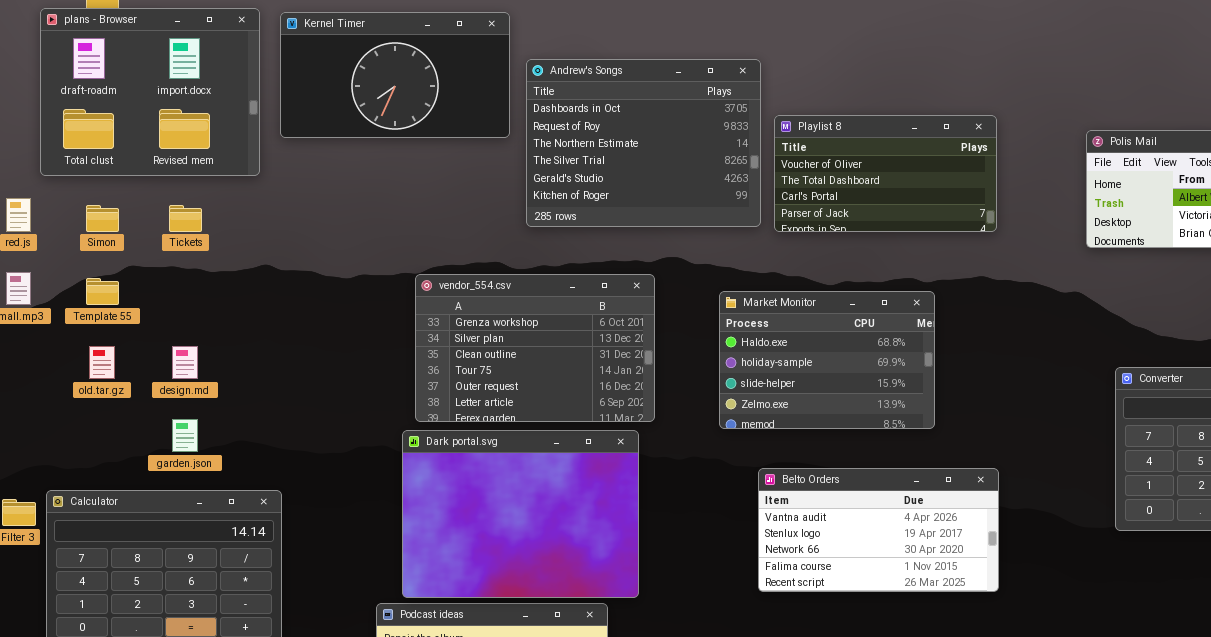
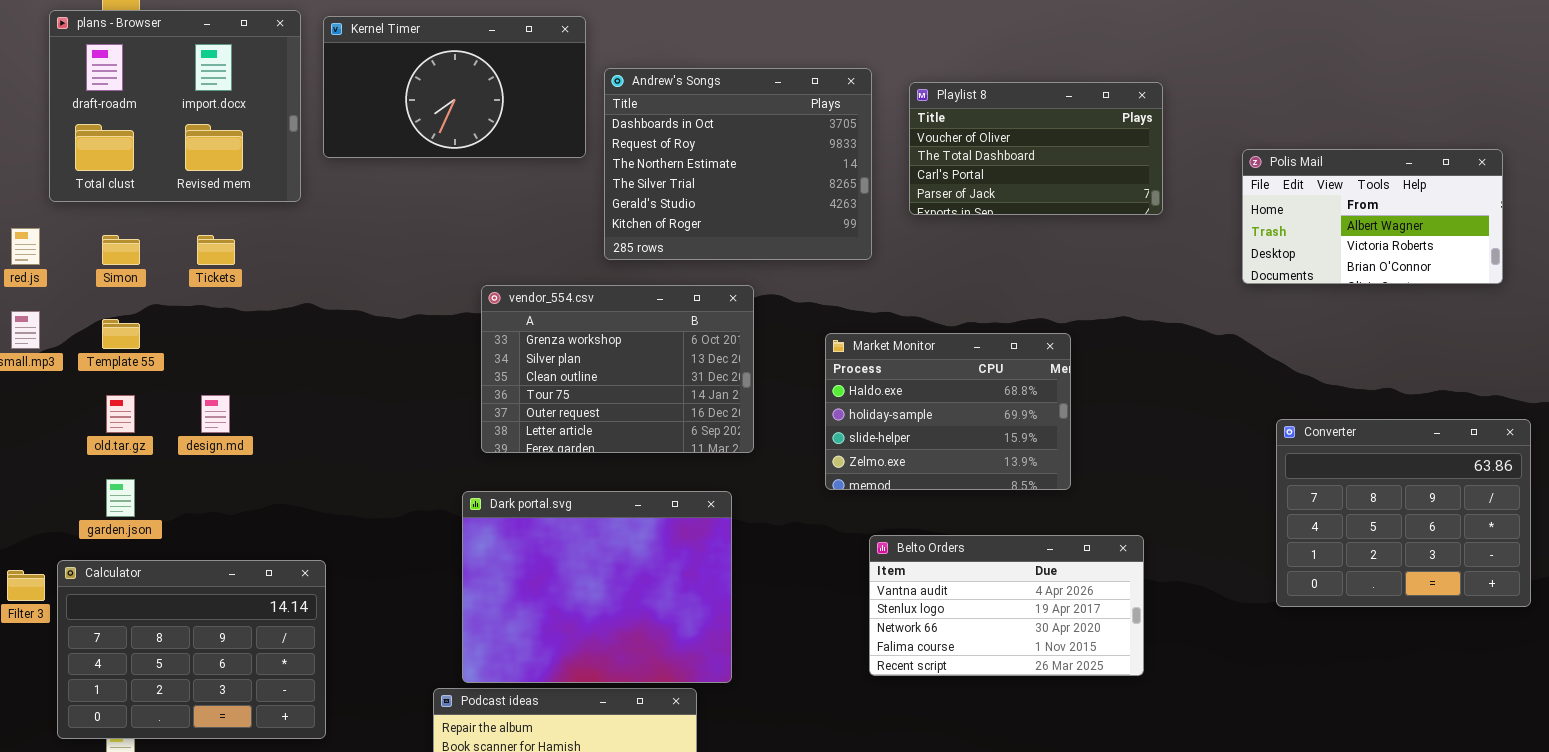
Playlist 8: [774,115,997,232] -> [909,82,1163,215], moved
vendor_554.csv: [415,274,655,422] -> [481,285,754,453], moved
garden.json: [172,419,198,452] -> [106,479,135,517], moved

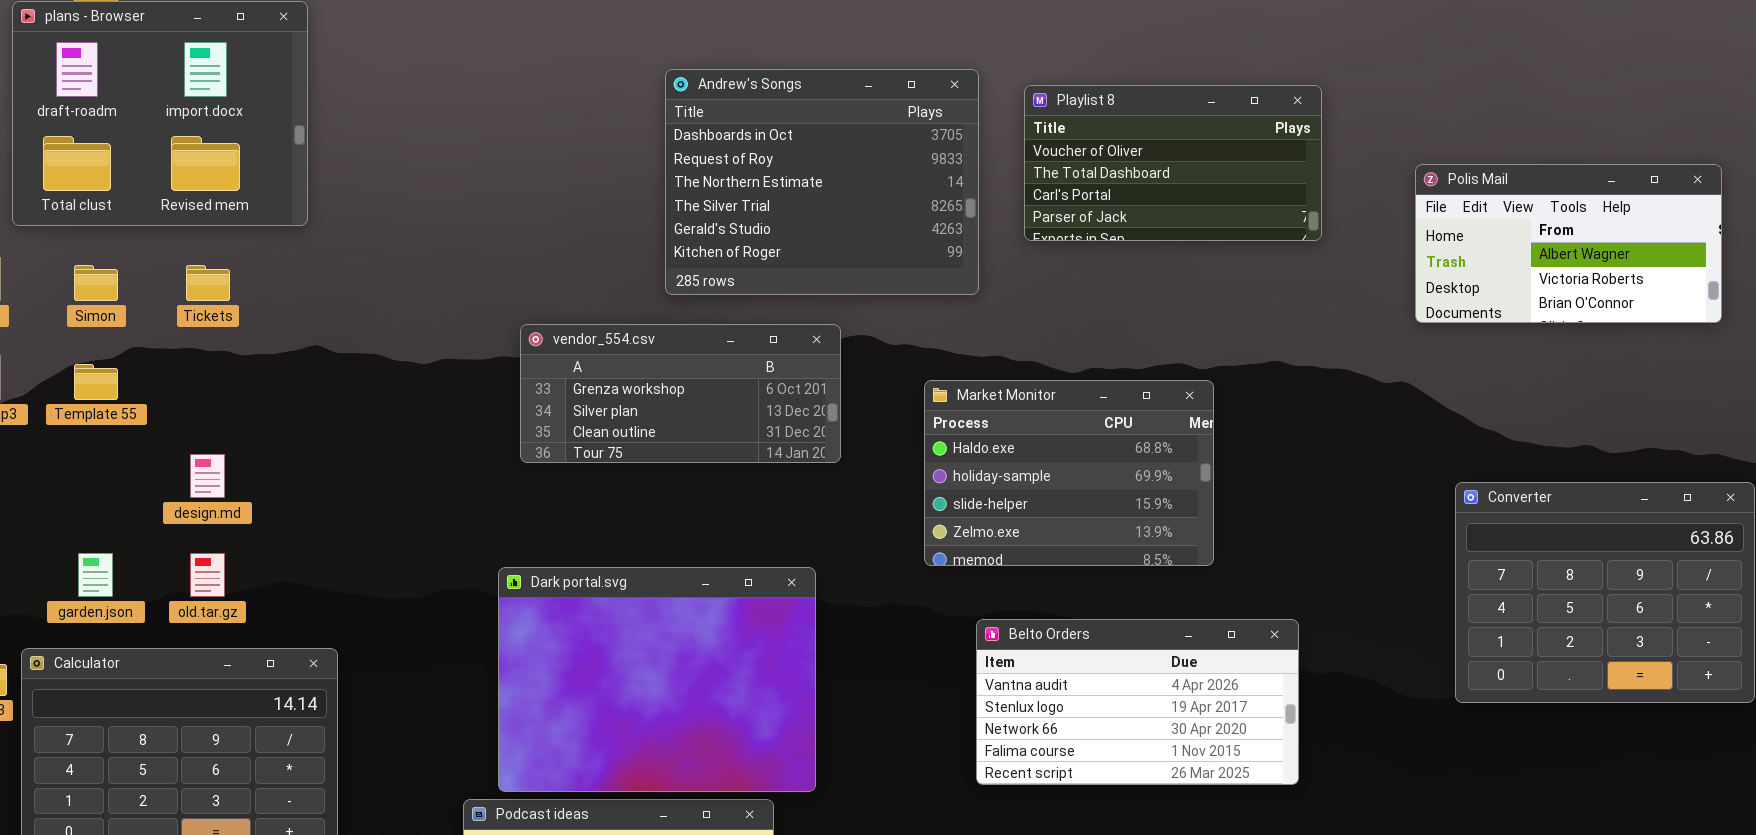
Kernel Timer: [323,16,586,158] -> none, closed
vendor_554.csv: [481,285,754,453] -> [520,324,841,463], resized
old.tar.gz: [106,395,135,433] -> [190,553,225,597], moved

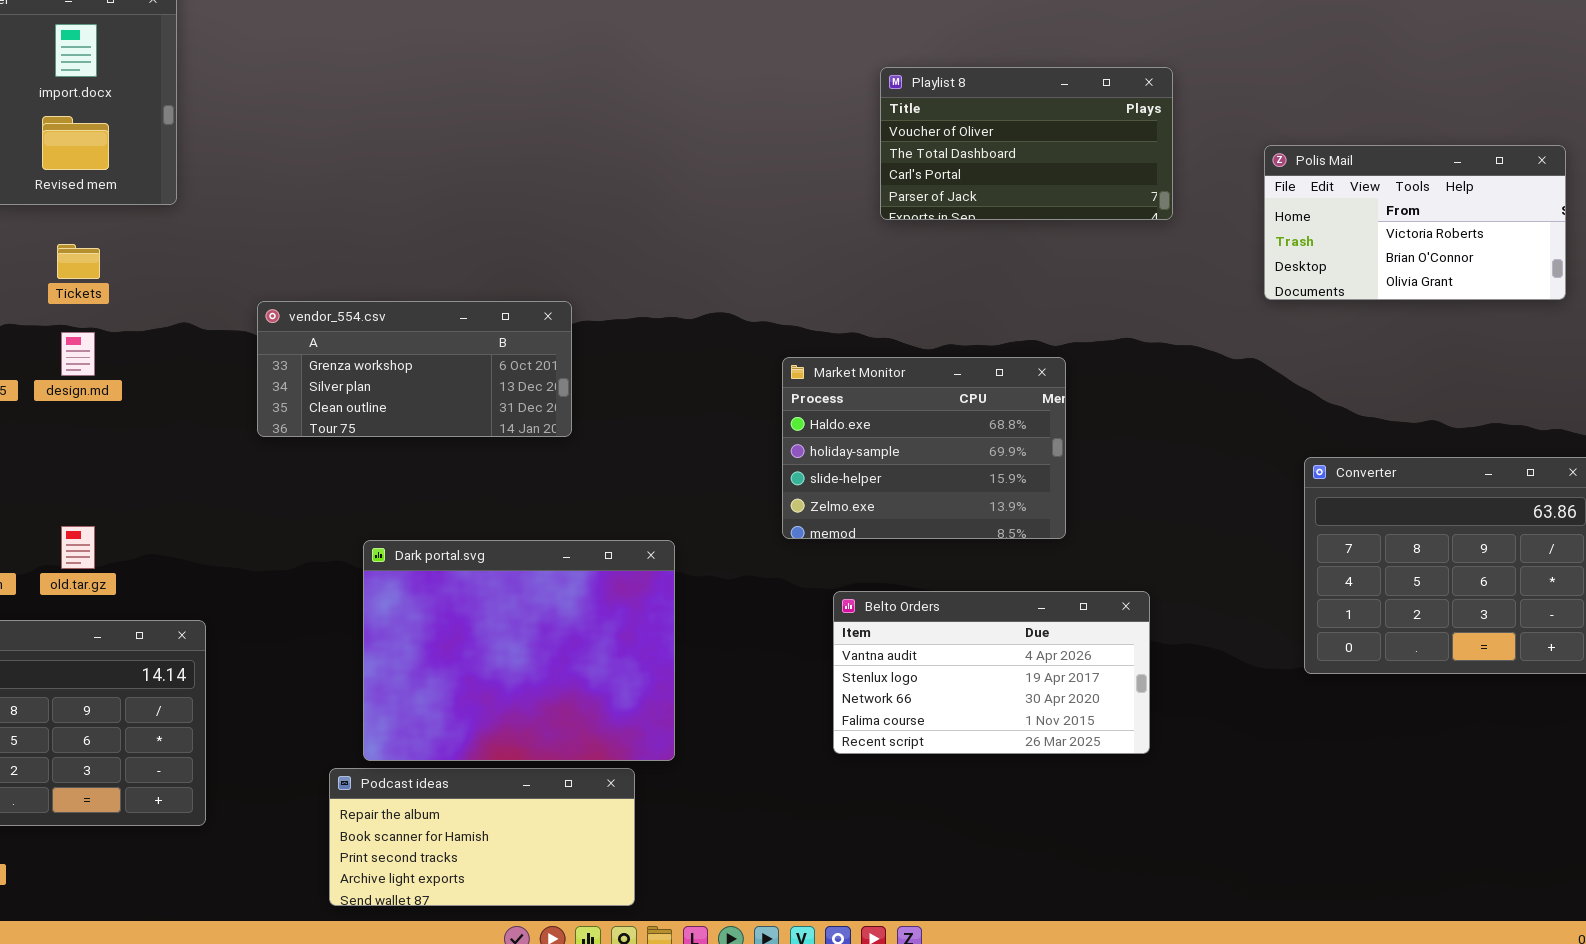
Andrew's Songs: [665,69,979,295] -> none, closed
Polis Mail: [1415,164,1722,323] -> [1264,145,1566,300], scrolled down 1 row
vendor_554.csv: [520,324,841,463] -> [257,301,572,437], moved
design.md: [190,454,225,498] -> [61,332,95,376], moved

